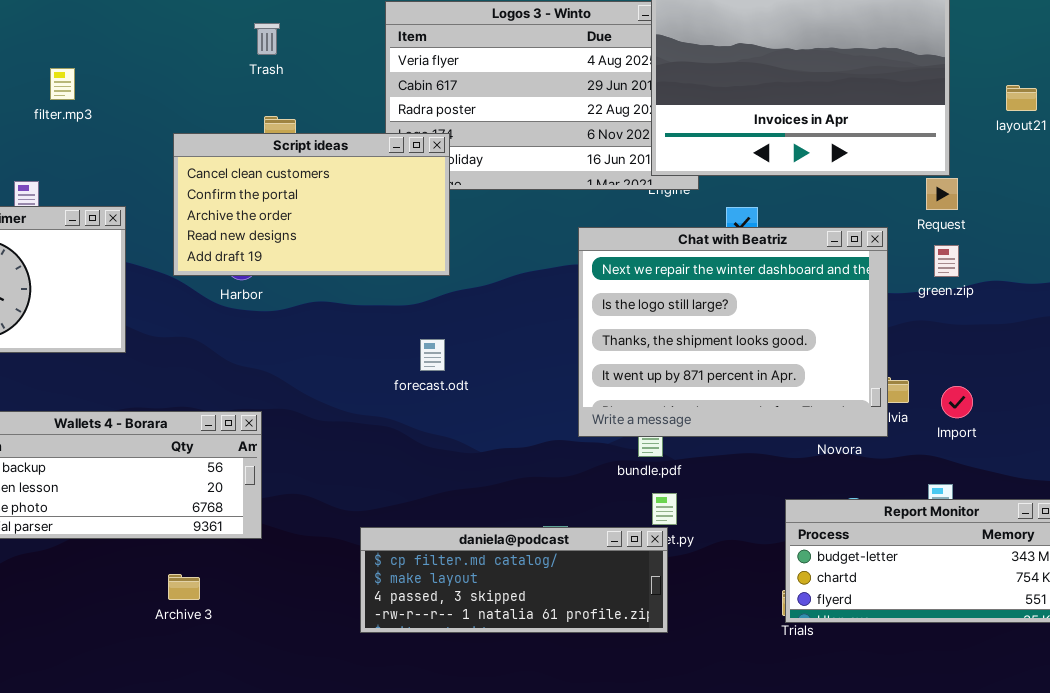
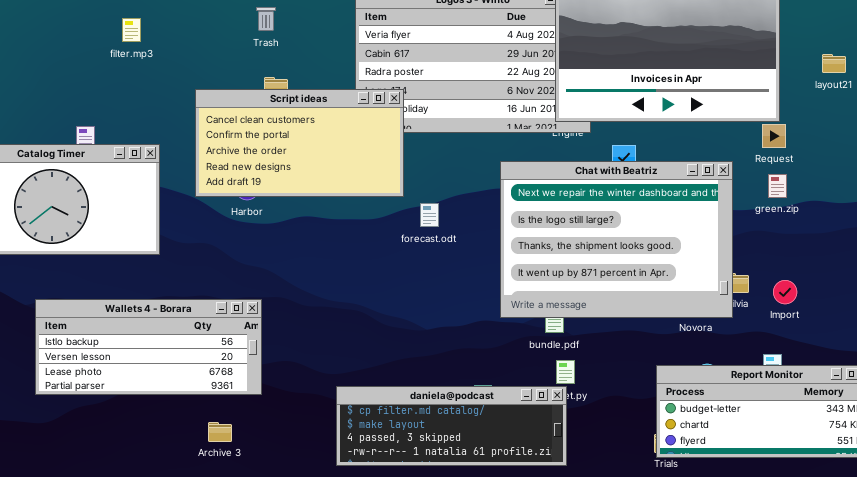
filter.mp3: [50,68,75,100] -> [122,18,141,42], moved
forecast.odt: [420,339,445,371] -> [420,203,439,227], moved
Archive 3: [168,574,200,600] -> [208,422,232,442], moved

